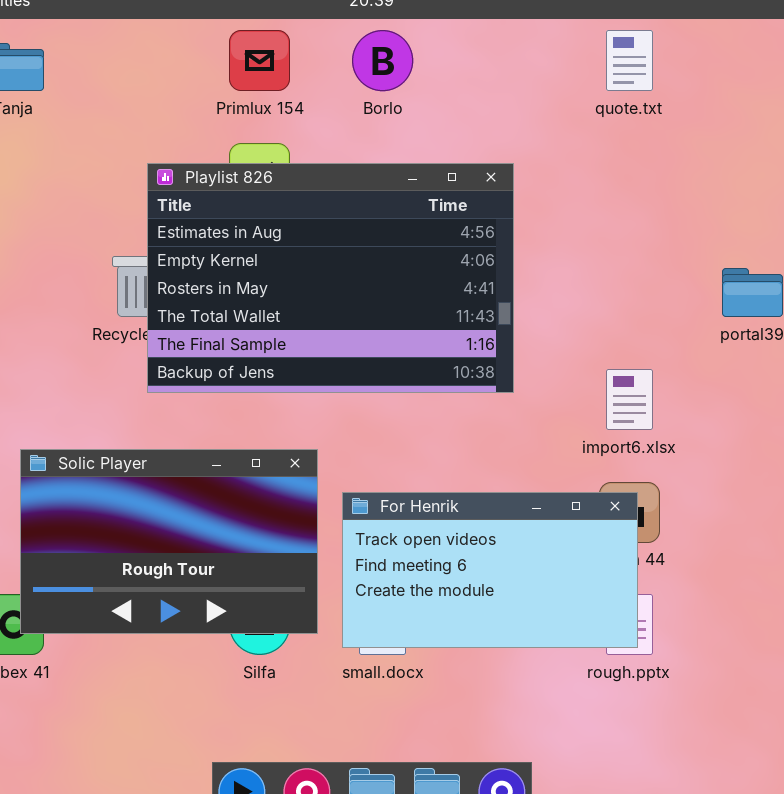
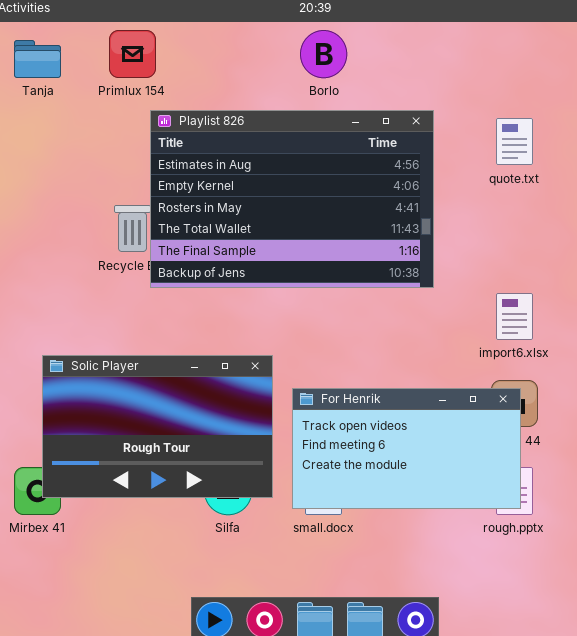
Primlux 154: [229,30,290,91] -> [109,30,156,78], moved
quote.txt: [606,30,653,91] -> [496,118,533,165], moved
Playlist 826: [147,163,514,393] -> [150,110,434,288], moved

